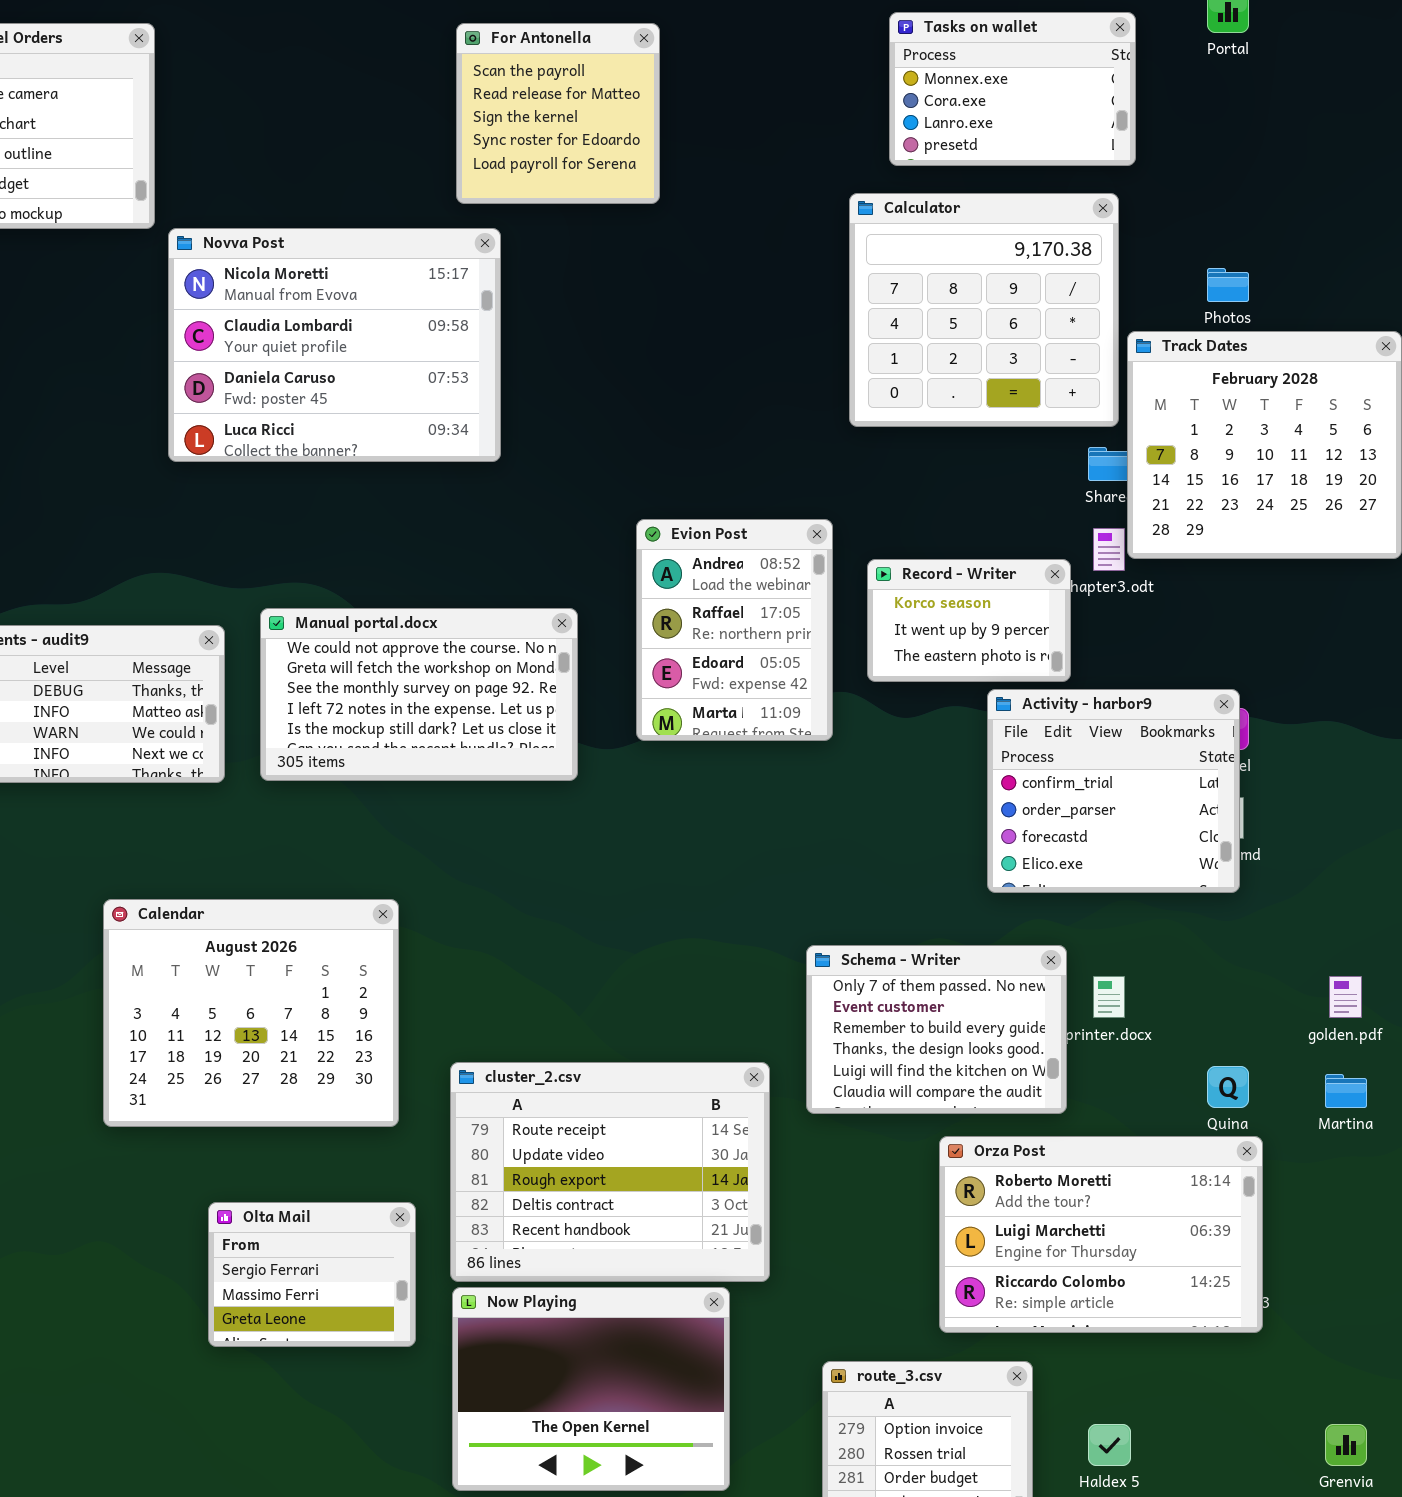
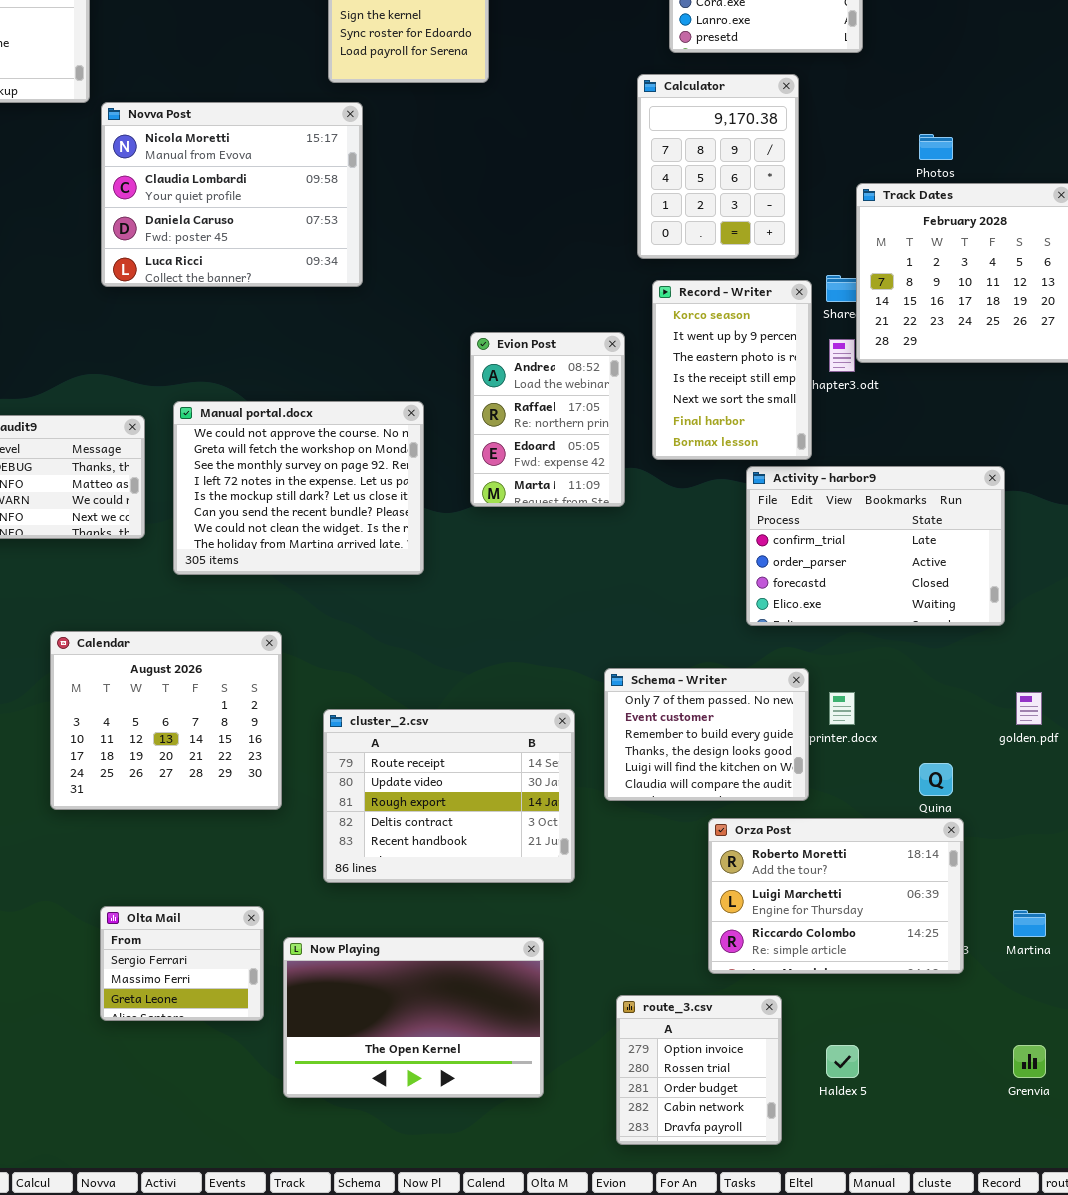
Calculator: [849,193,1119,427] -> [637,74,799,259], resized
Record - Writer: [867,559,1071,682] -> [652,280,812,460], resized
Manual portal.docx: [260,608,578,781] -> [173,401,424,575], resized
Activity - harbor9: [987,689,1240,893] -> [746,466,1005,626], resized
cluster_2.csv: [450,1062,770,1282] -> [323,709,575,883], moved
Martina: [1325,1074,1367,1108] -> [1013,910,1046,937], moved
Olta Mail: [208,1202,416,1347] -> [100,906,264,1021], moved
Now Playing: [452,1287,730,1491] -> [283,937,544,1098], resized

